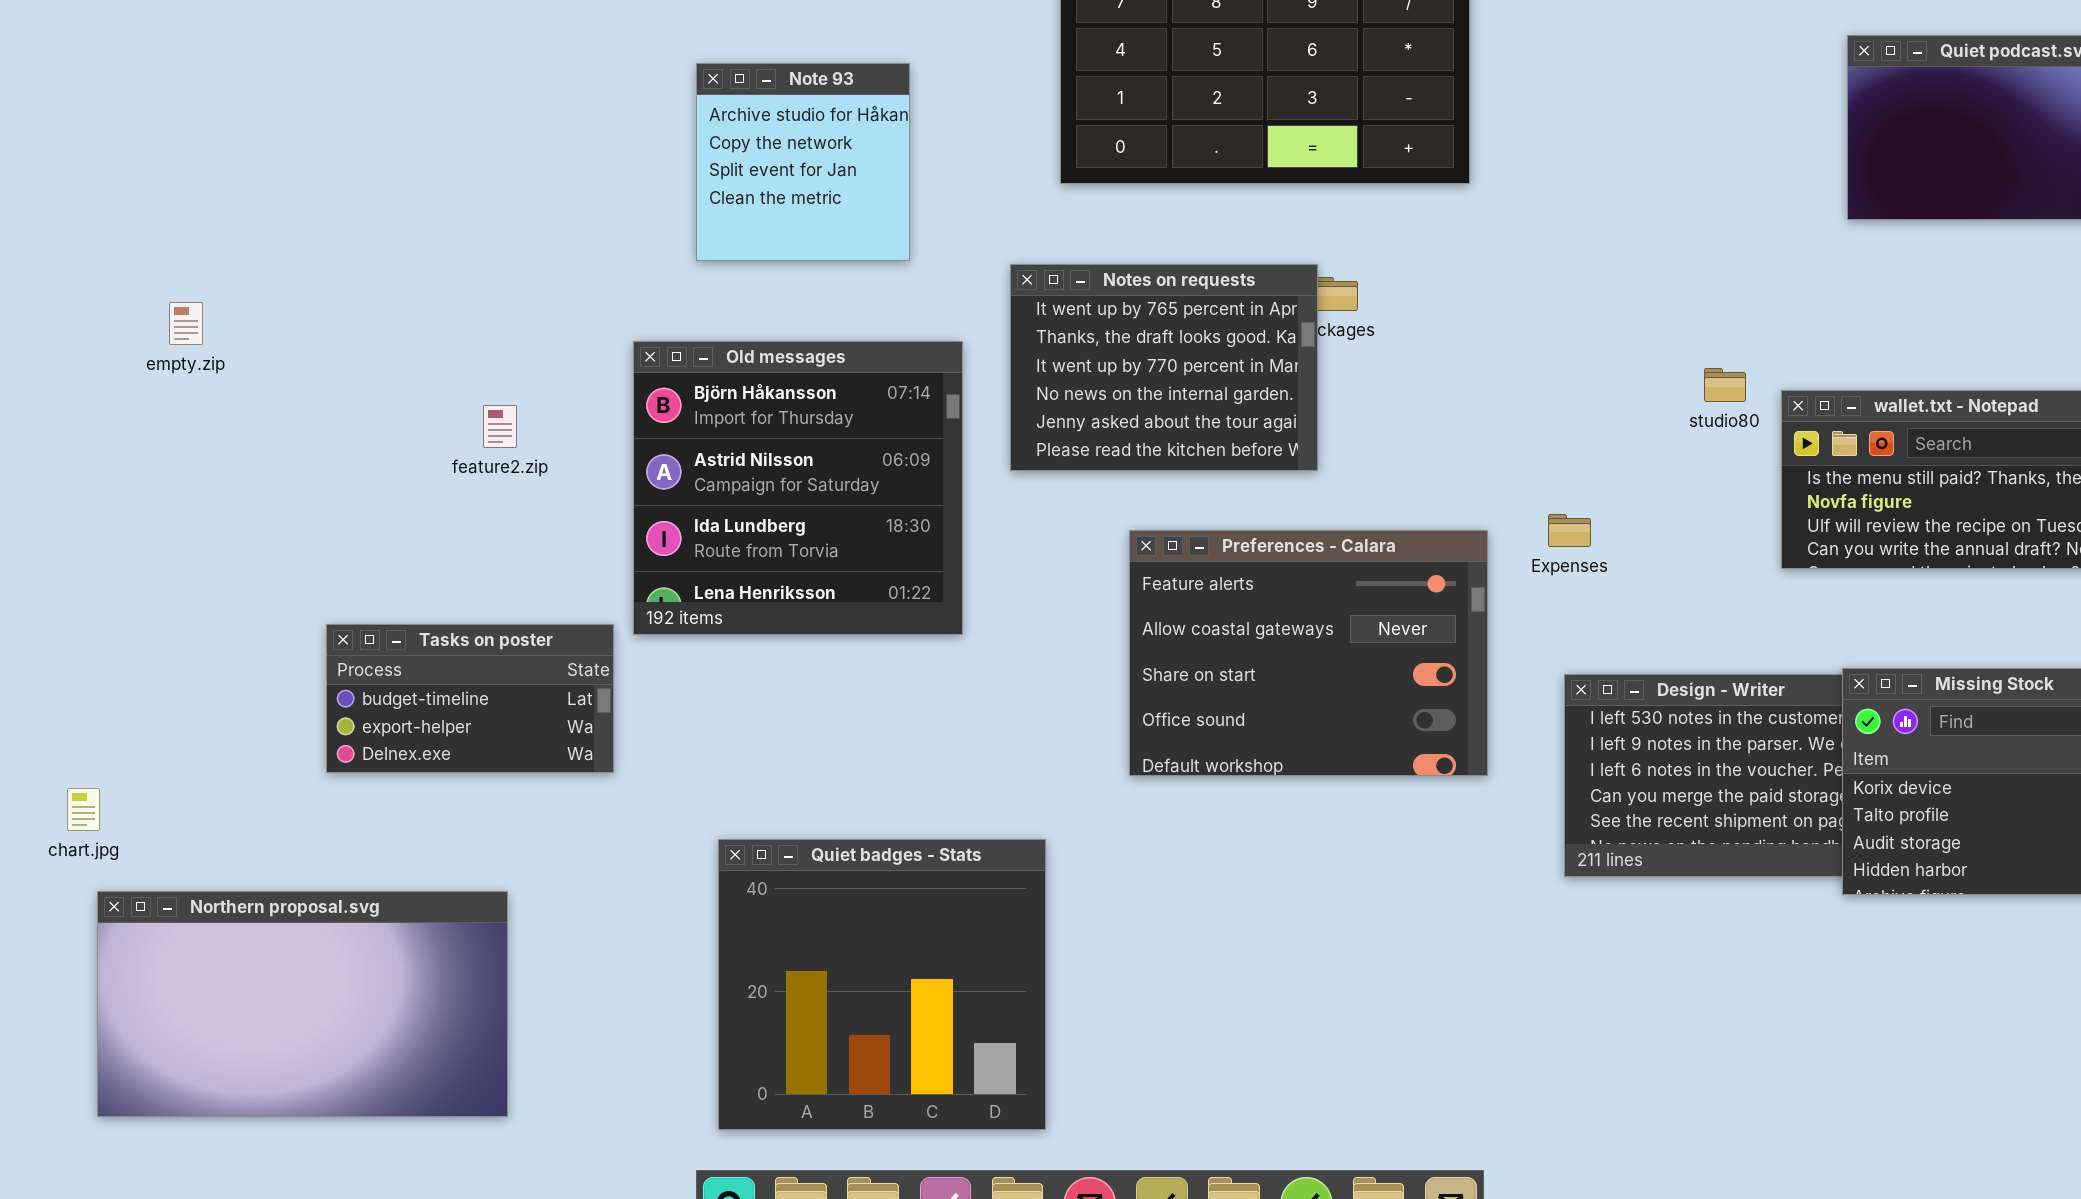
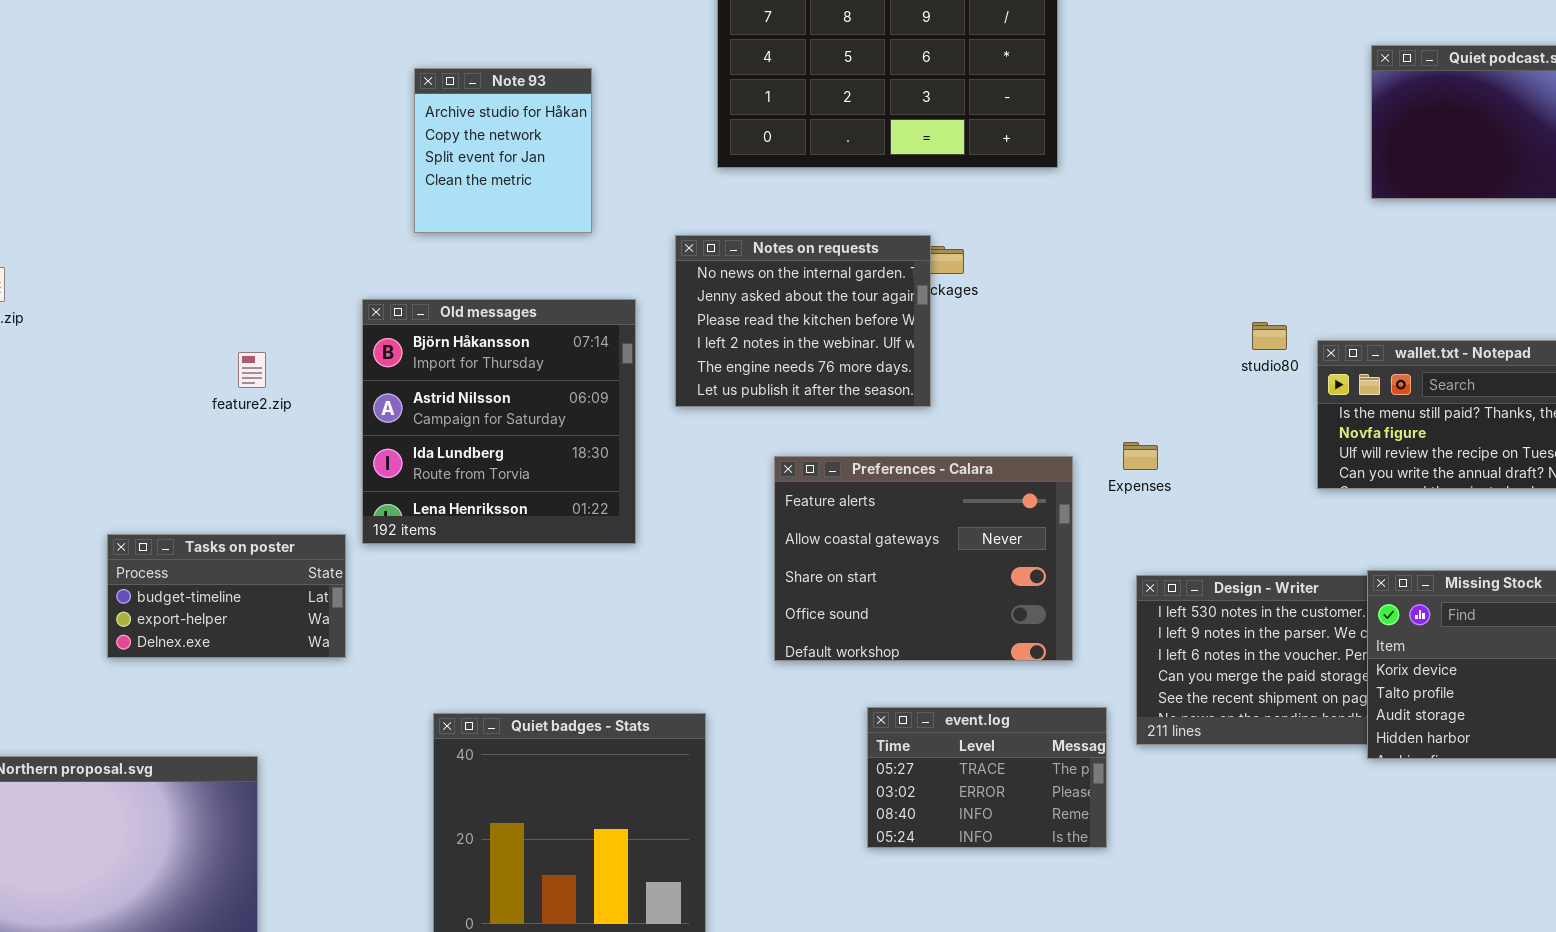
Notes on requests: [1010,264,1318,471] -> [675,235,931,407], scrolled down 3 rows
event.log: none -> [867,707,1107,848], opened

